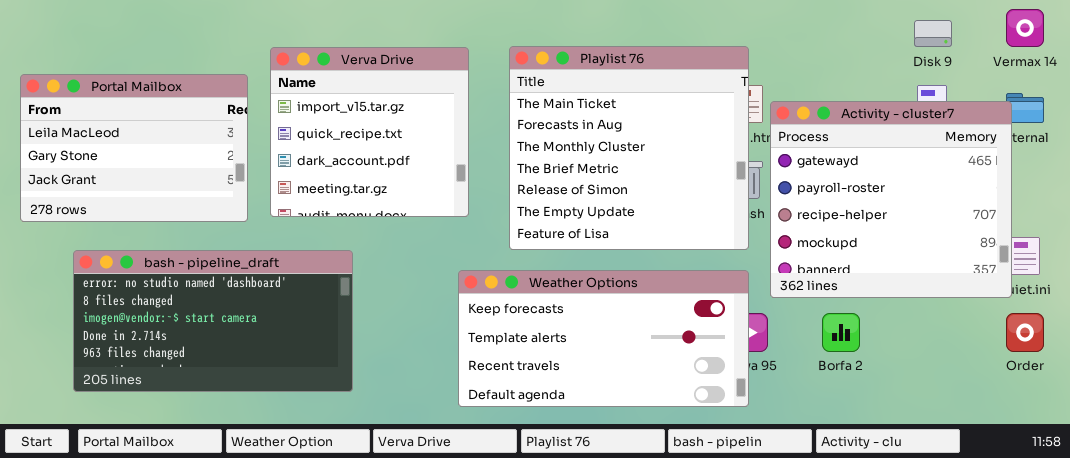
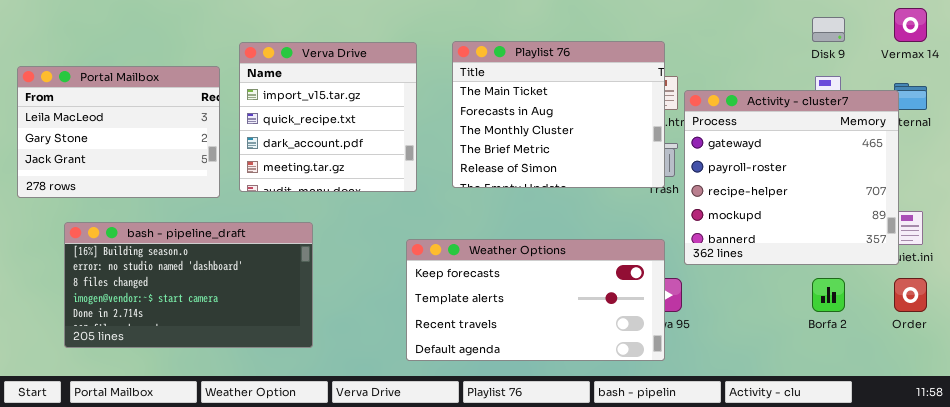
Playlist 76: [509,46,749,250] -> [452,41,665,188], resized
bash - pipeline_draft: [73,250,353,392] -> [64,222,313,348], scrolled up 1 row
Borfa 2: [822,313,860,352] -> [812,278,845,312], moved

